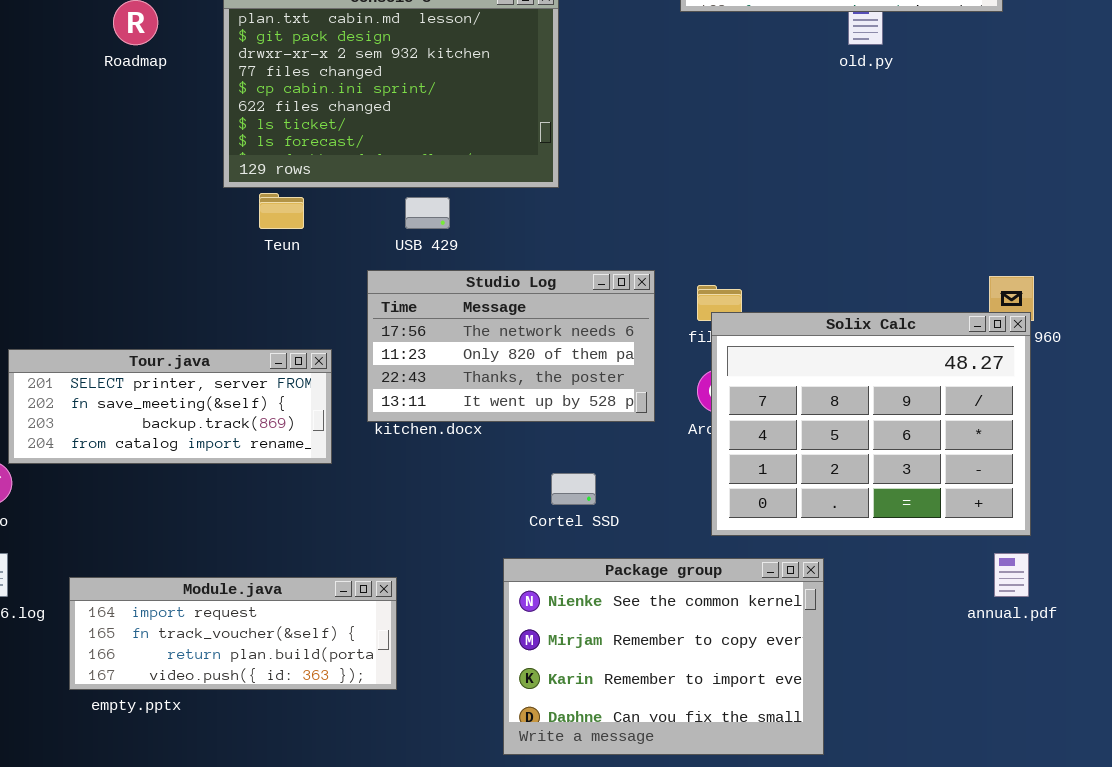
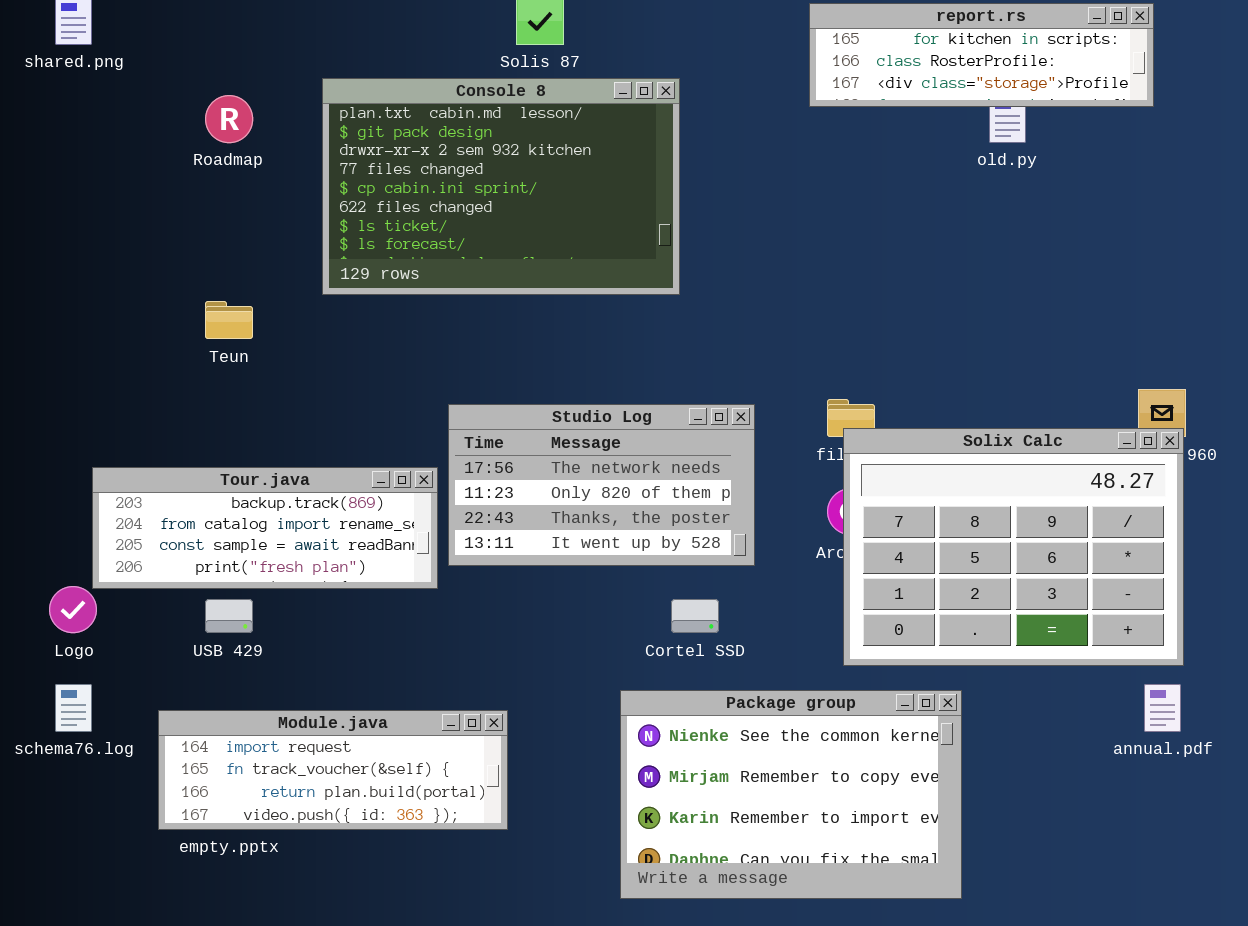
Teun: [259,193,304,229] -> [205,301,253,339], moved
USB 429: [405,197,450,229] -> [205,599,253,633], moved
Studio Log: [367,270,655,422] -> [448,404,755,566], moved
Tour.java: [8,349,332,464] -> [92,467,438,589], scrolled down 2 rows

